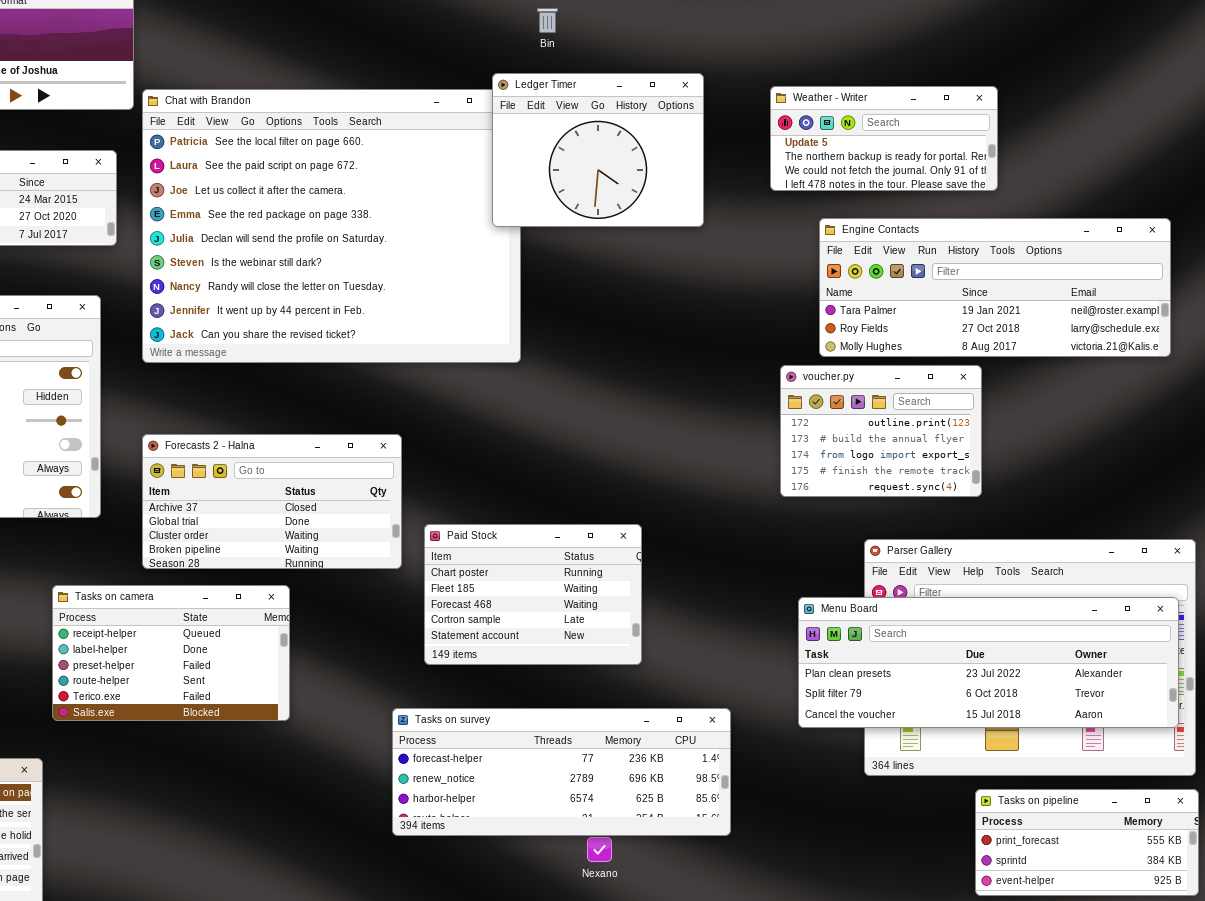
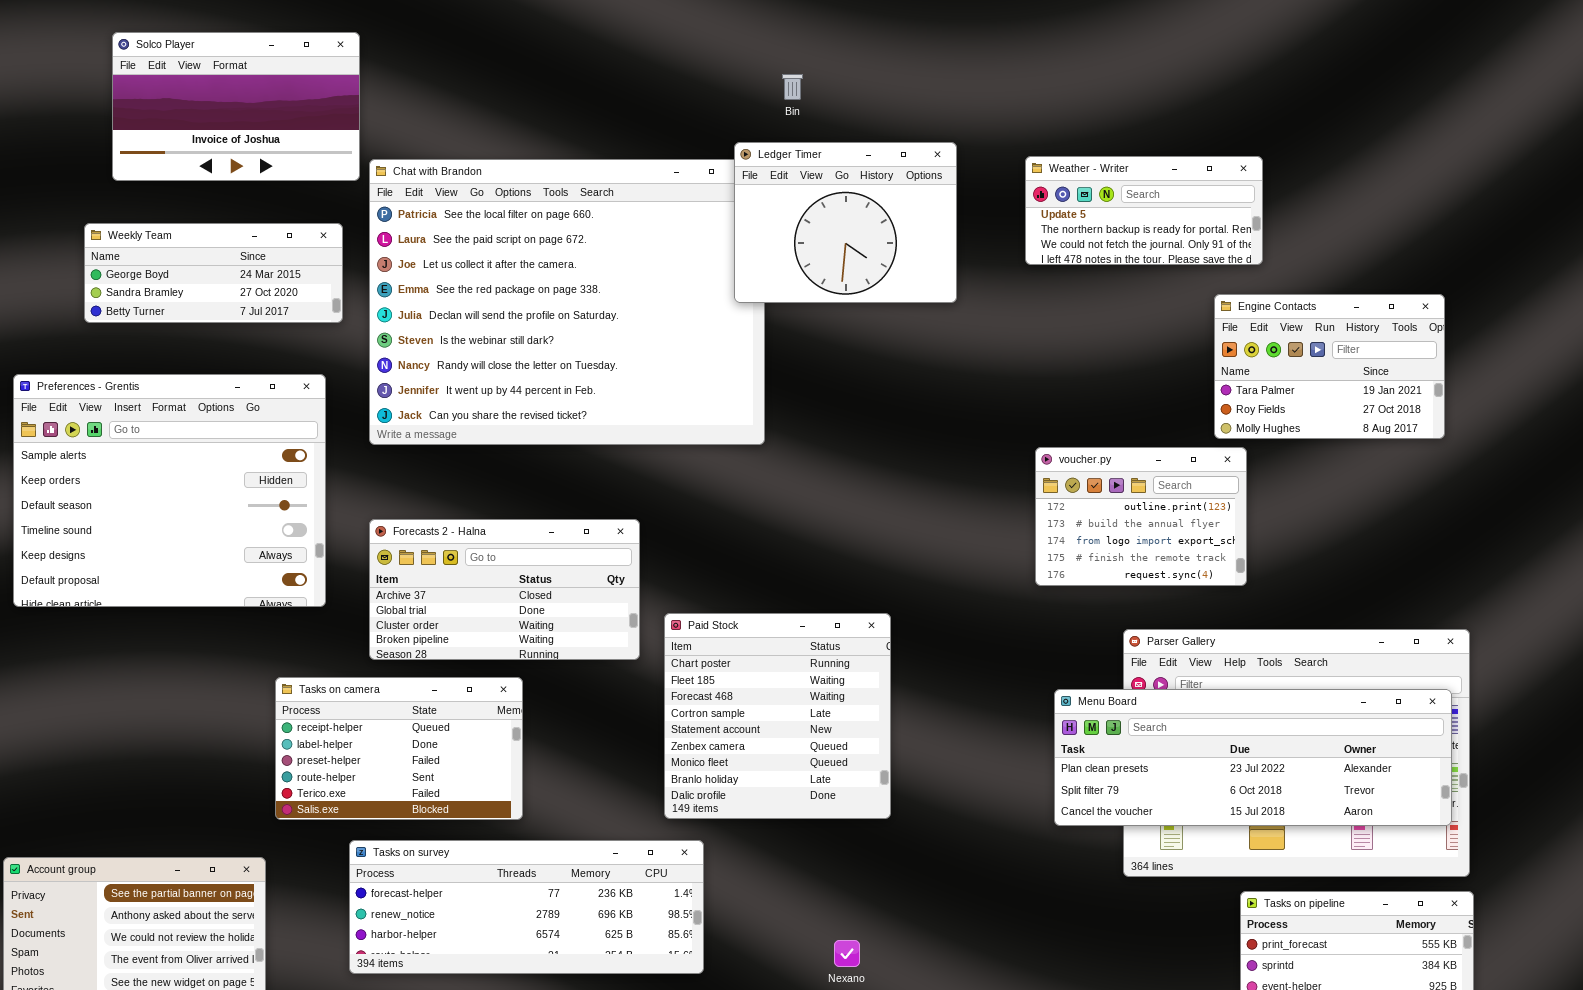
Engine Contacts: [819,218,1171,357] -> [1214,294,1445,439], resized
Paid Stock: [424,524,642,665] -> [664,613,891,819], resized
Tasks on survey: [392,708,731,836] -> [349,840,704,974], moved

